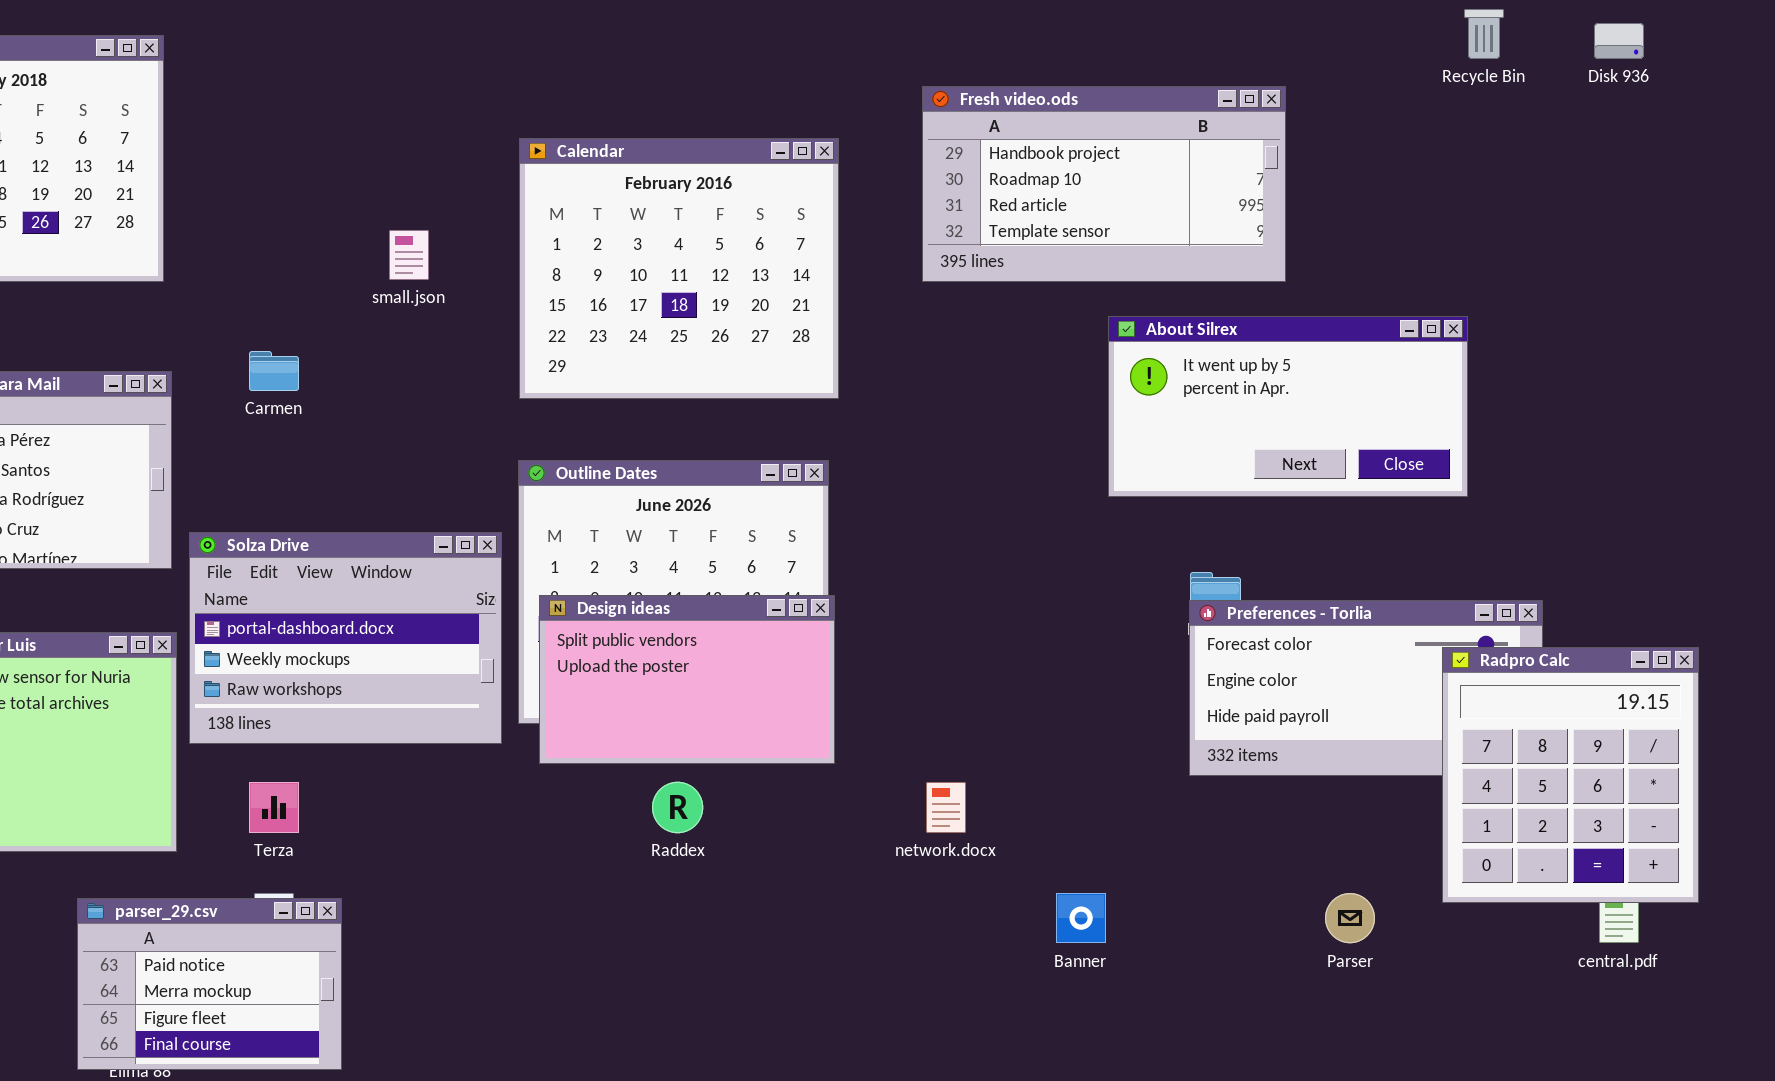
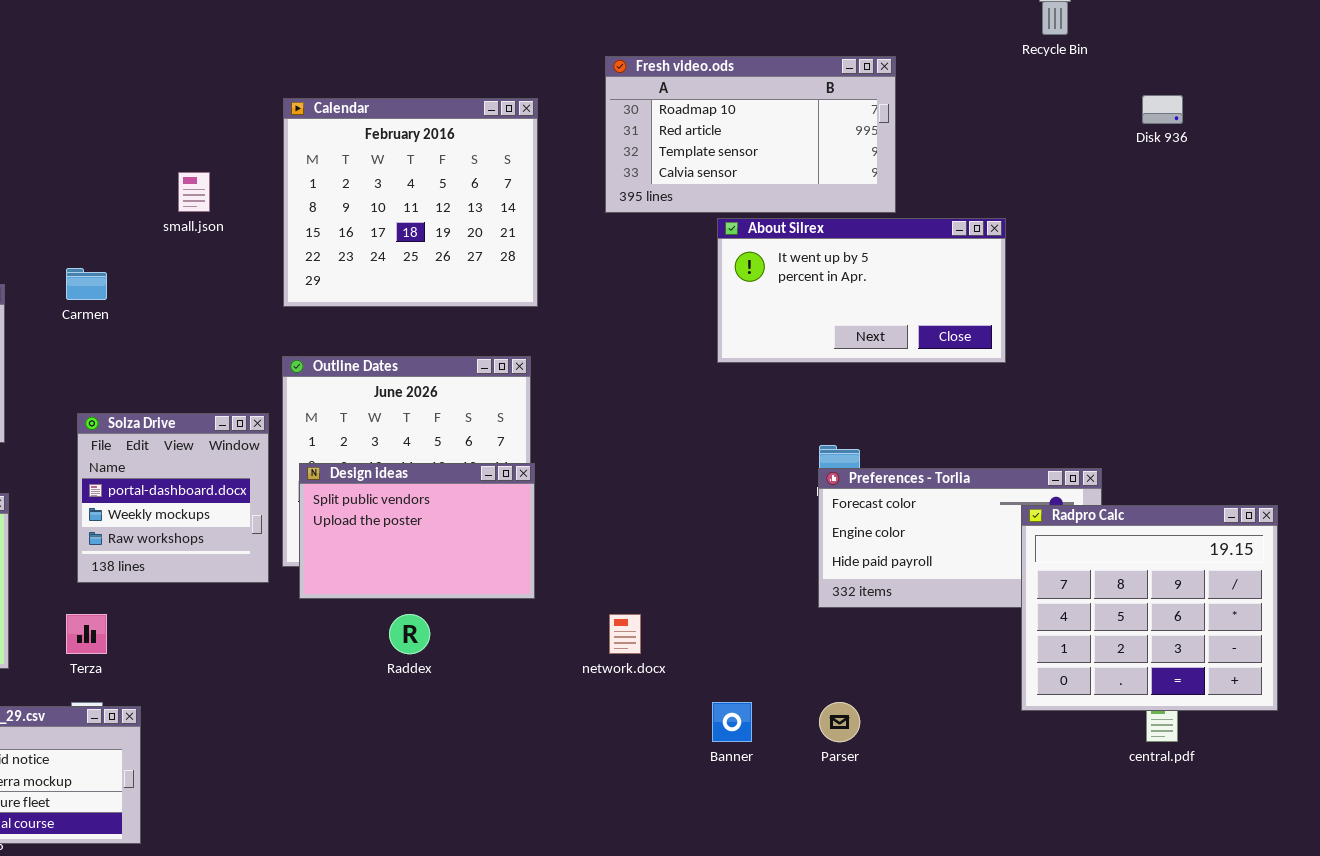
Disk 936: [1594,23,1644,59] -> [1142,95,1183,124], moved
Fresh video.ods: [922,86,1286,282] -> [605,56,896,213], scrolled down 1 row
About Silrex: [1108,316,1468,497] -> [717,218,1006,363], moved
Solza Drive: [189,532,502,744] -> [77,413,269,583], resized
Radpro Calc: [1442,647,1699,903] -> [1021,505,1278,711], resized
Parser: [1325,893,1375,943] -> [819,702,860,742], moved

